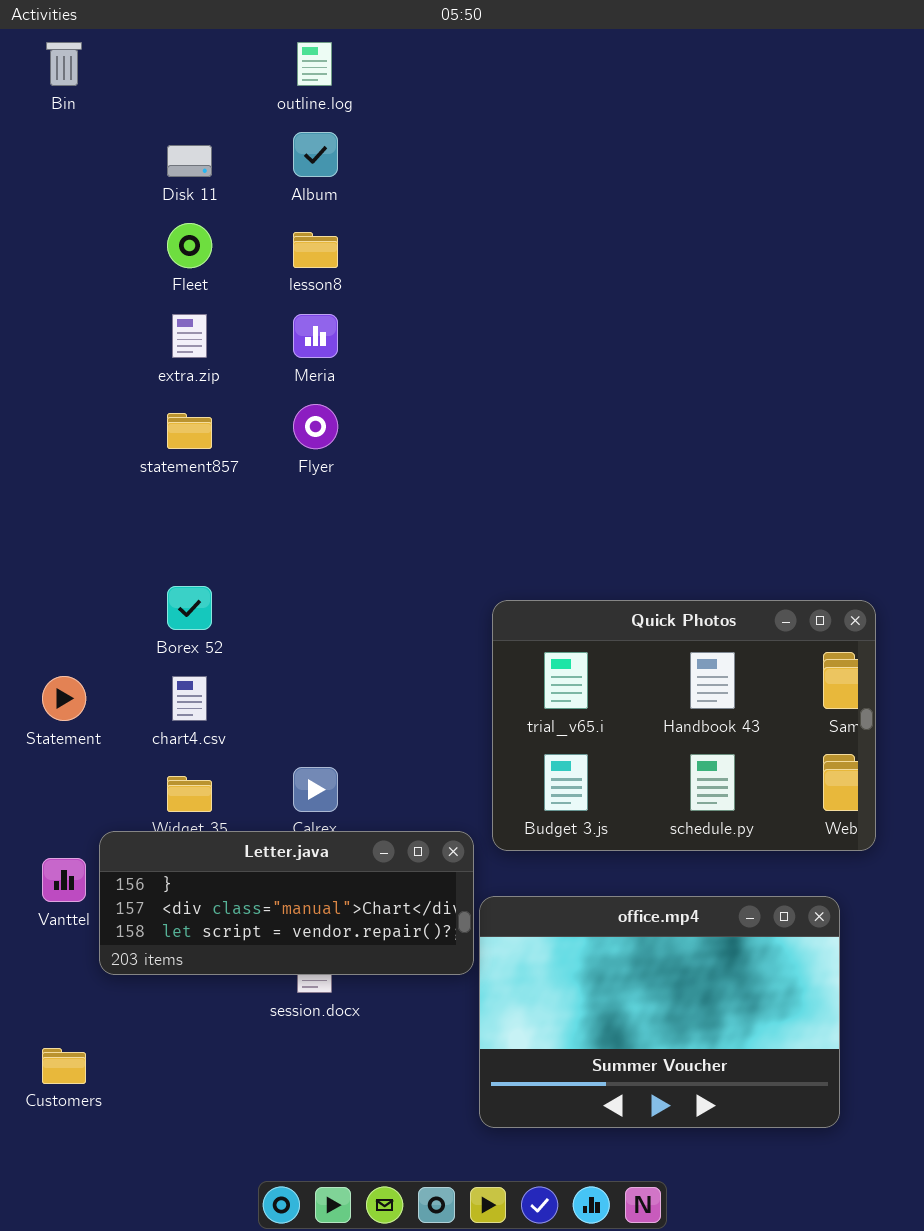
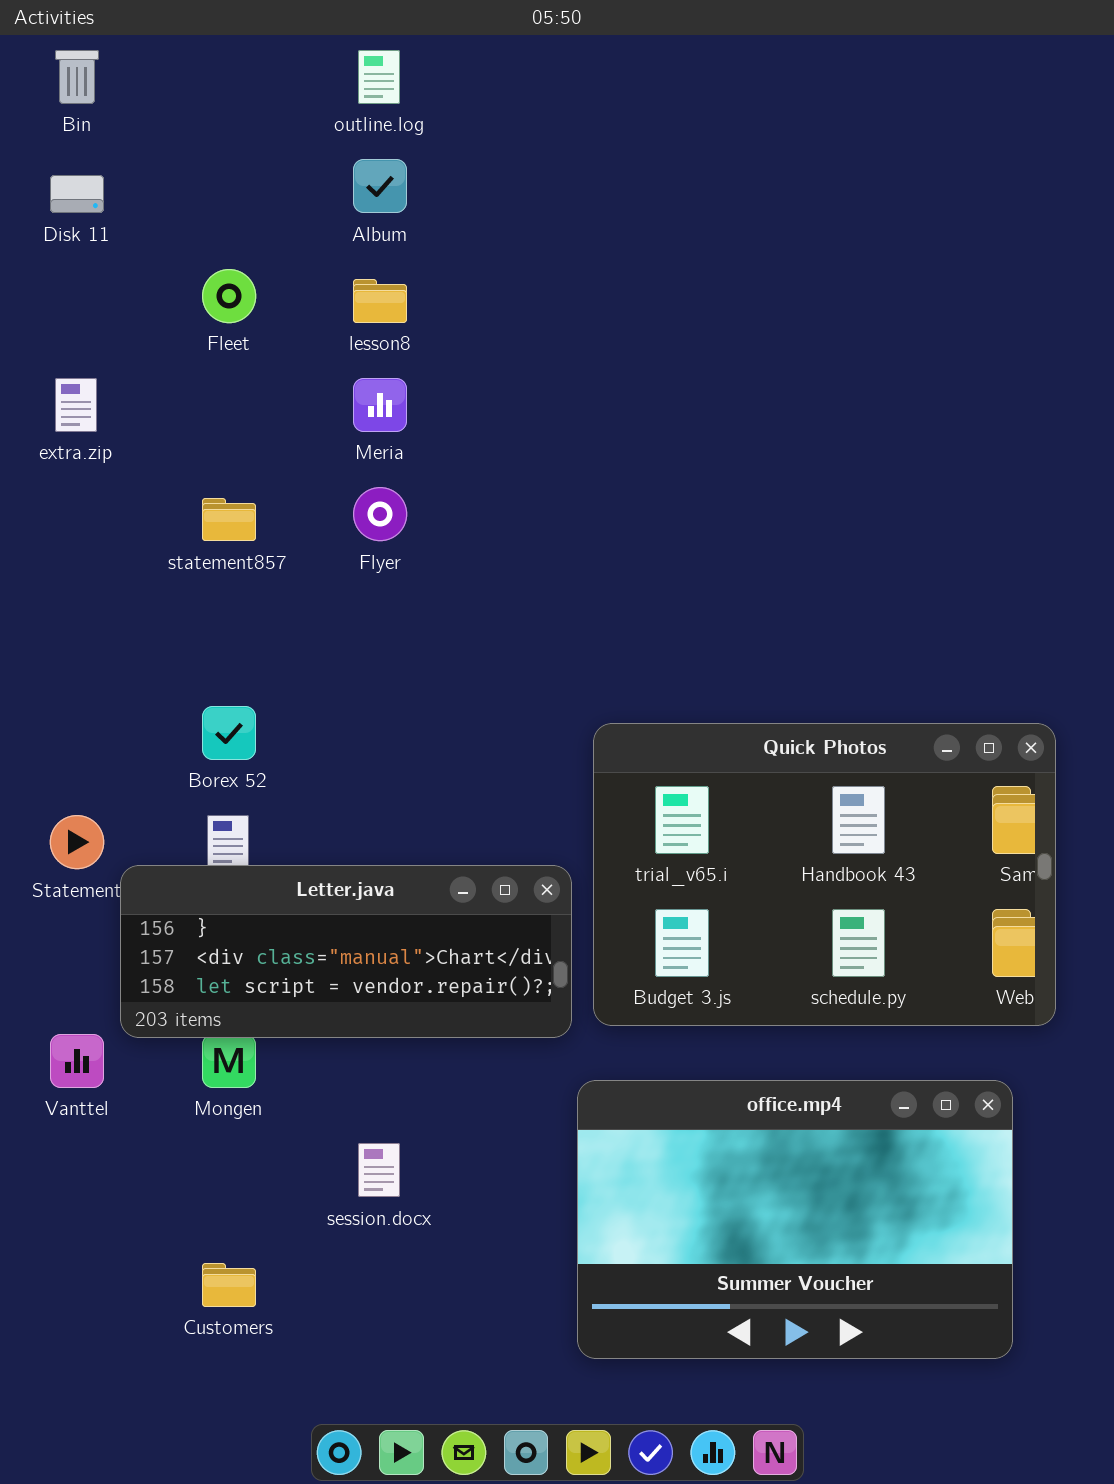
Disk 11: [167,145,212,177] -> [50,175,104,213], moved
extra.zip: [172,314,207,358] -> [55,378,97,432], moved
Letter.java: [99,831,474,975] -> [120,865,572,1038], moved
Customers: [42,1048,86,1084] -> [202,1263,256,1307], moved

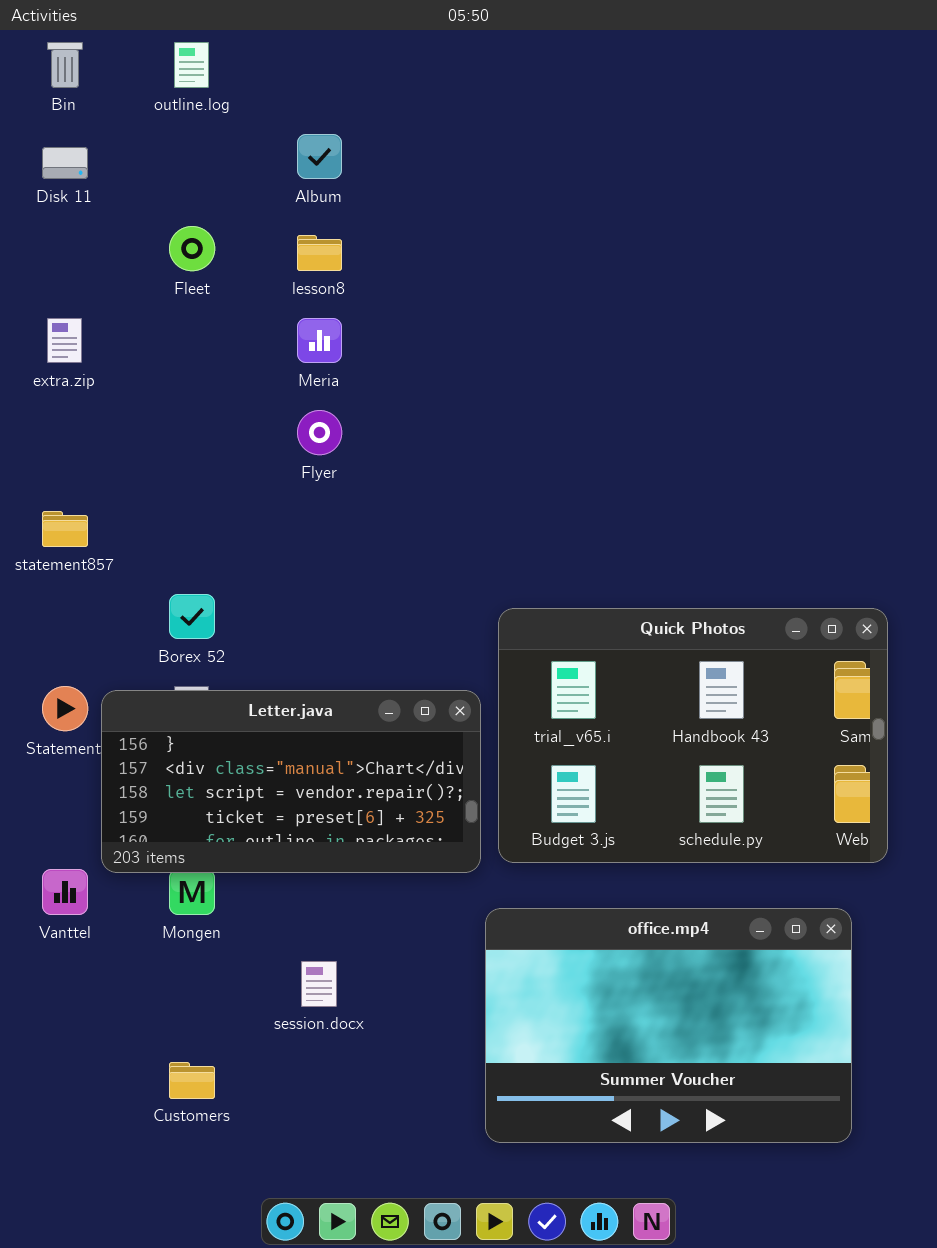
outline.log: [358,50,400,104] -> [174,42,209,88], moved
statement857: [202,498,256,541] -> [42,511,88,547], moved
Letter.java: [120,865,572,1038] -> [101,690,481,873], resized

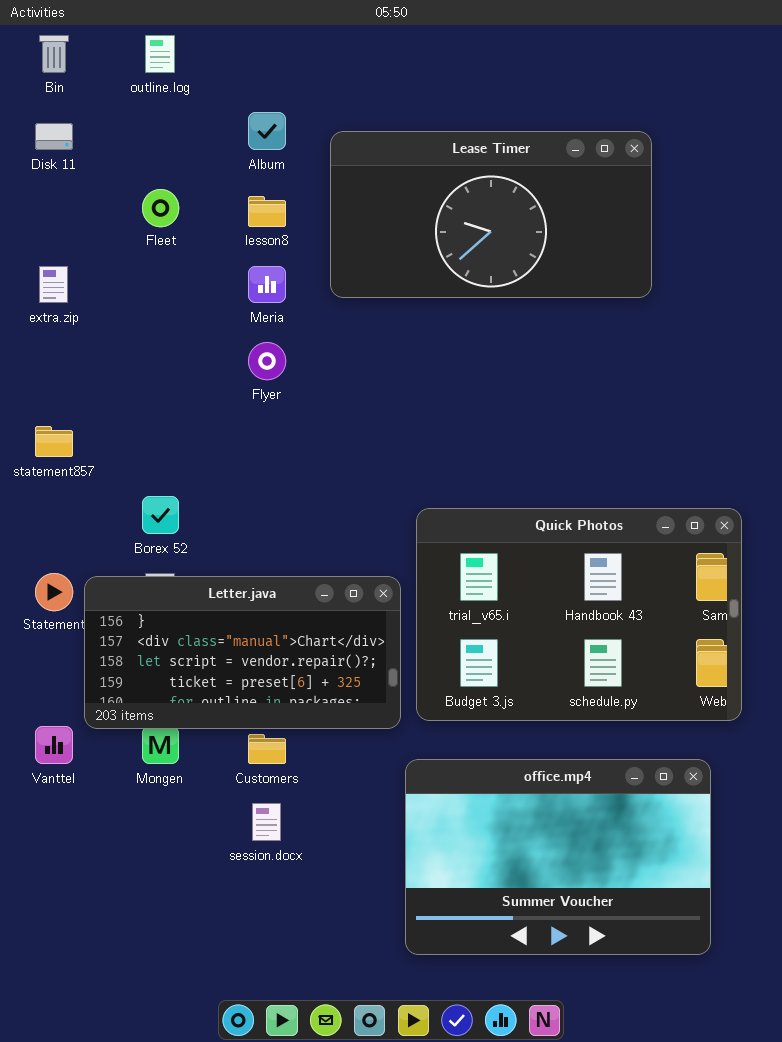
Lease Timer: none -> [330,131,652,298], opened
Customers: [169,1062,215,1099] -> [248,734,286,764], moved

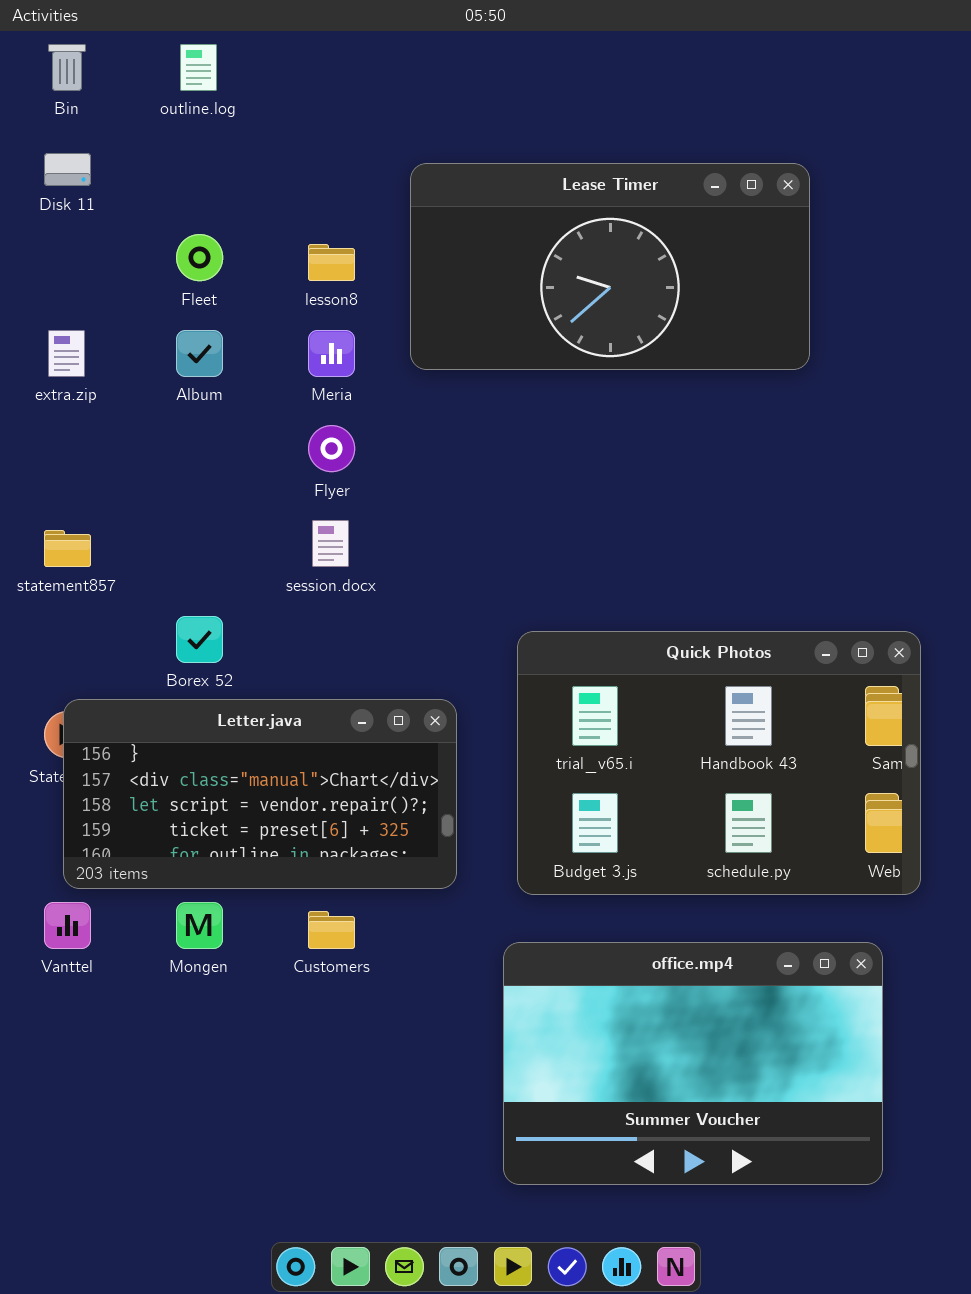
Album: [248,112,286,150] -> [176,330,223,377], moved
Letter.java: [84,576,401,729] -> [63,699,457,889], moved
session.docx: [252,803,281,841] -> [312,520,349,567], moved

